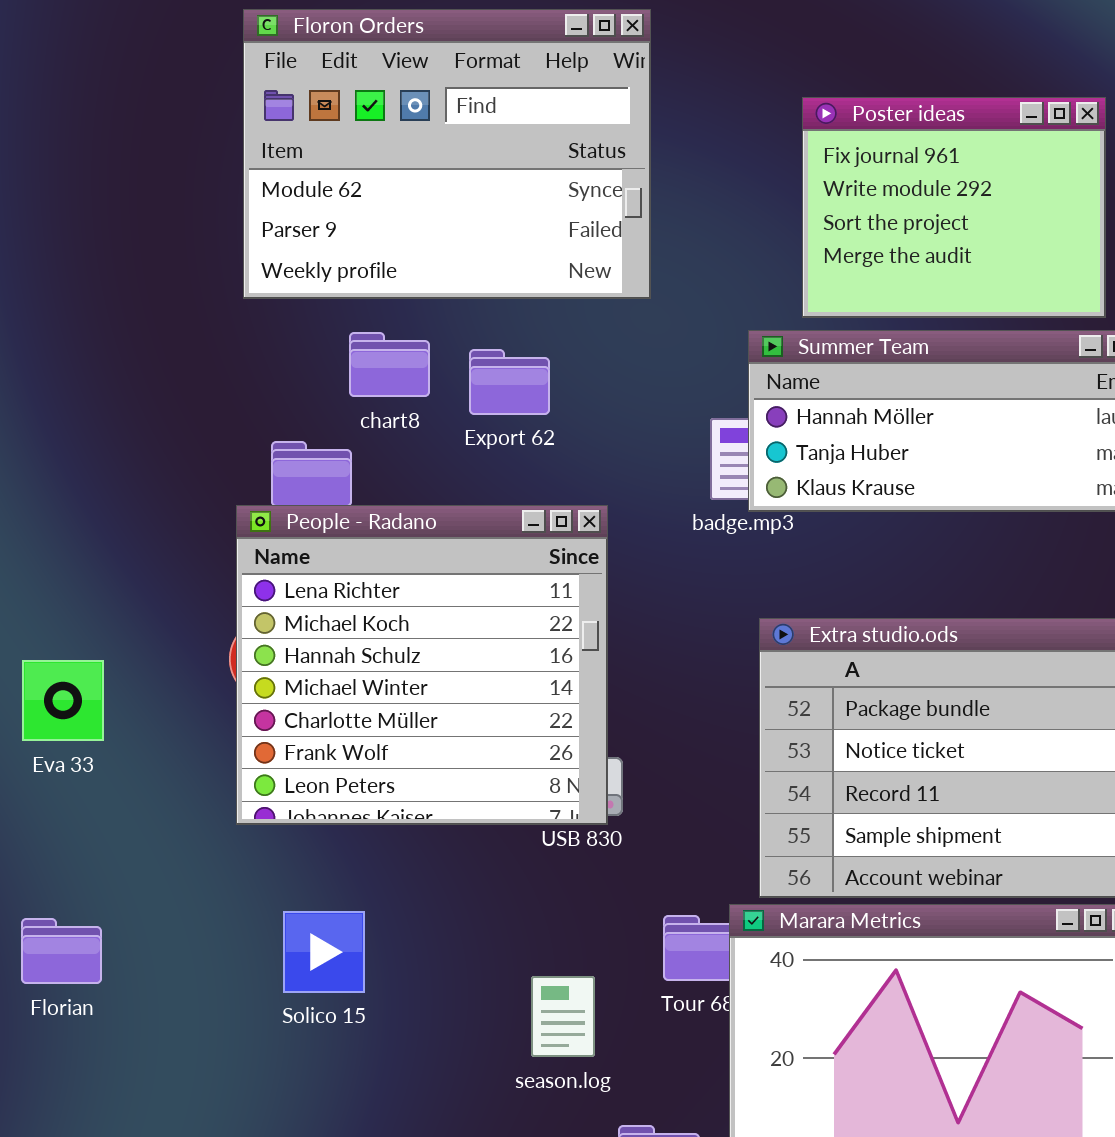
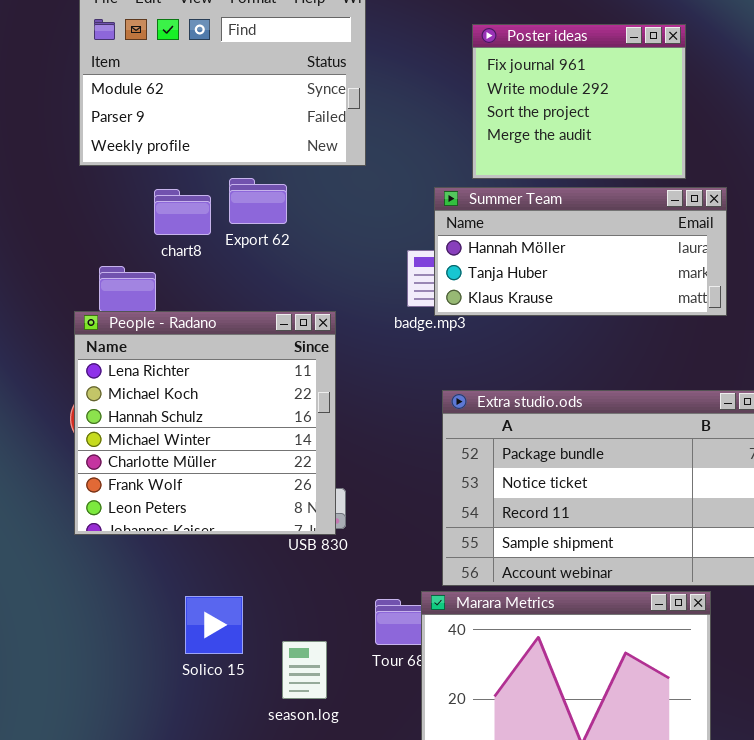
Export 62: [469,349,550,415] -> [229,178,287,224], moved
Solico 15: [283,911,365,993] -> [185,596,243,654], moved

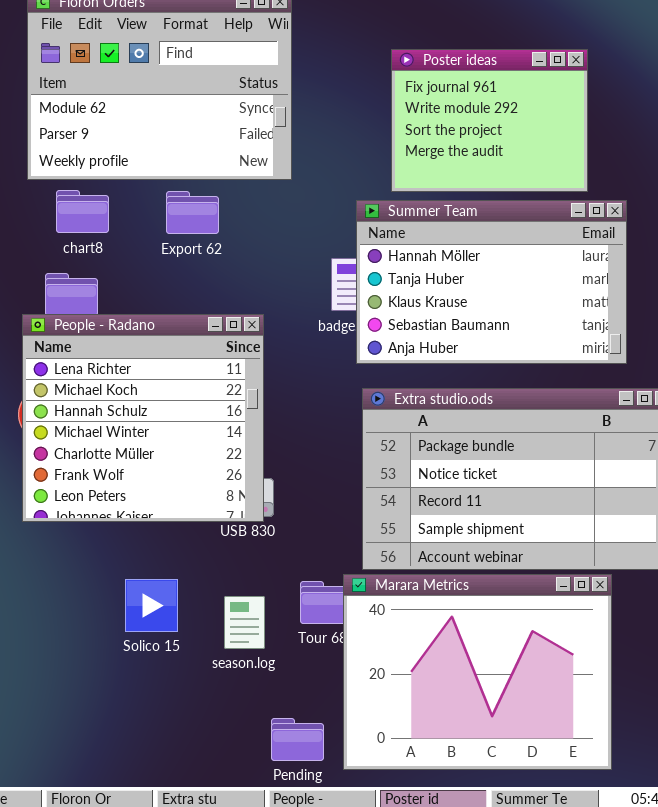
Summer Team: [434,187,727,316] -> [356,200,627,364], resized
chart8: [154,189,211,235] -> [56,190,109,233], moved
season.log: [282,641,327,699] -> [224,596,265,649], moved

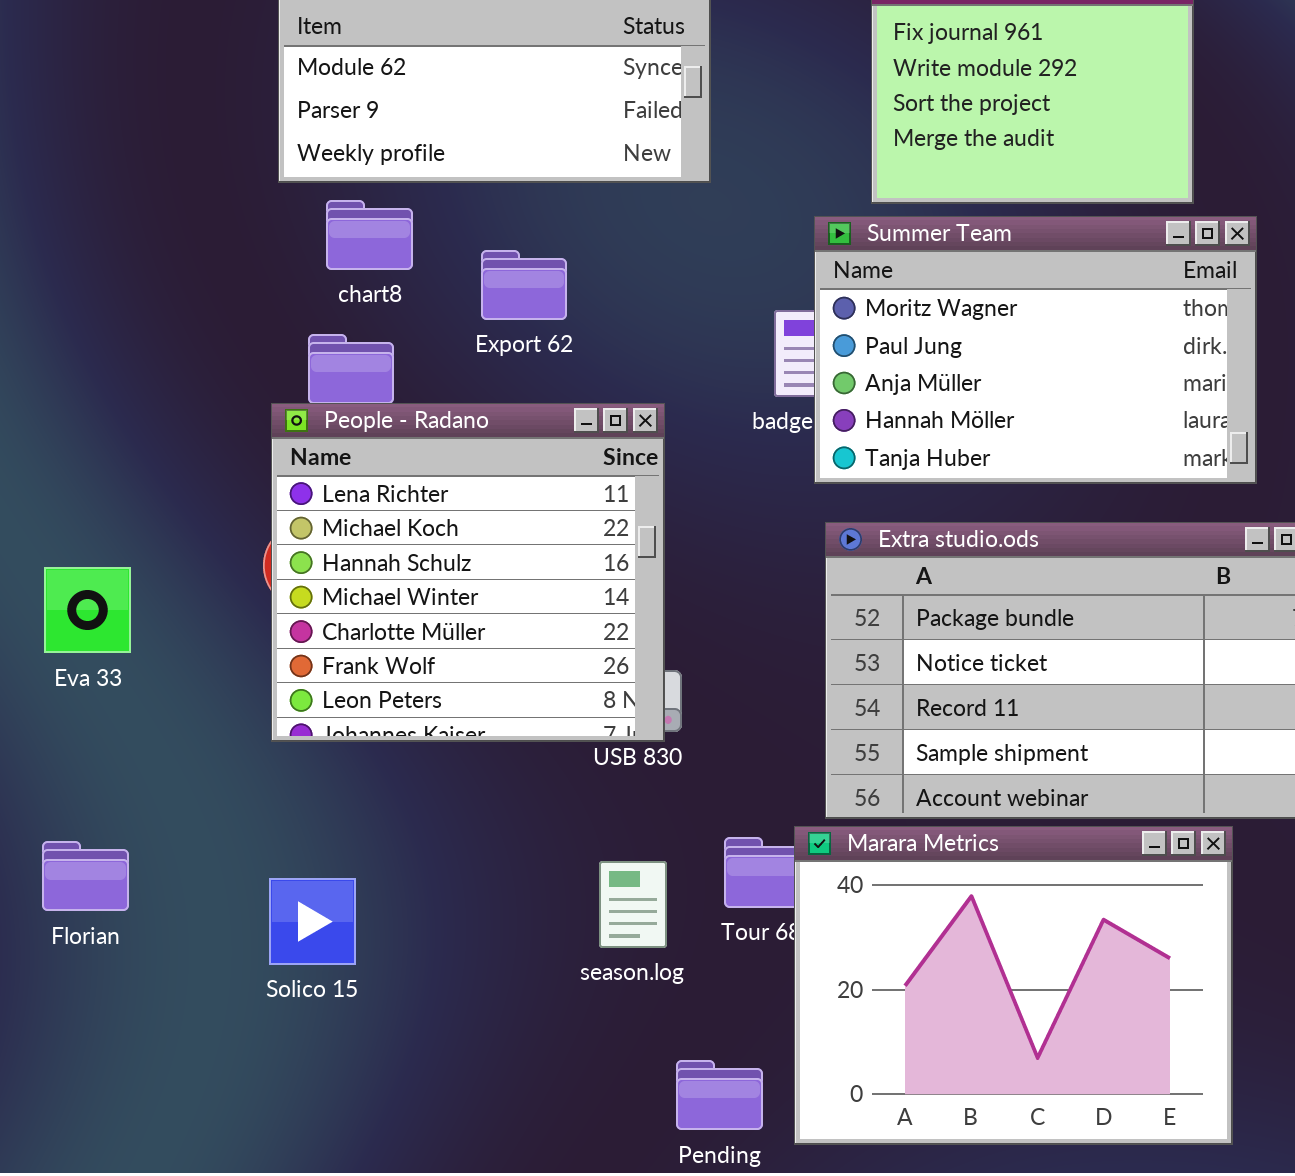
Export 62: [166,191,219,234] -> [481,250,567,320], moved
Summer Team: [356,200,627,364] -> [814,216,1257,484], scrolled up 3 rows
Solico 15: [125,579,178,632] -> [269,878,356,965], moved

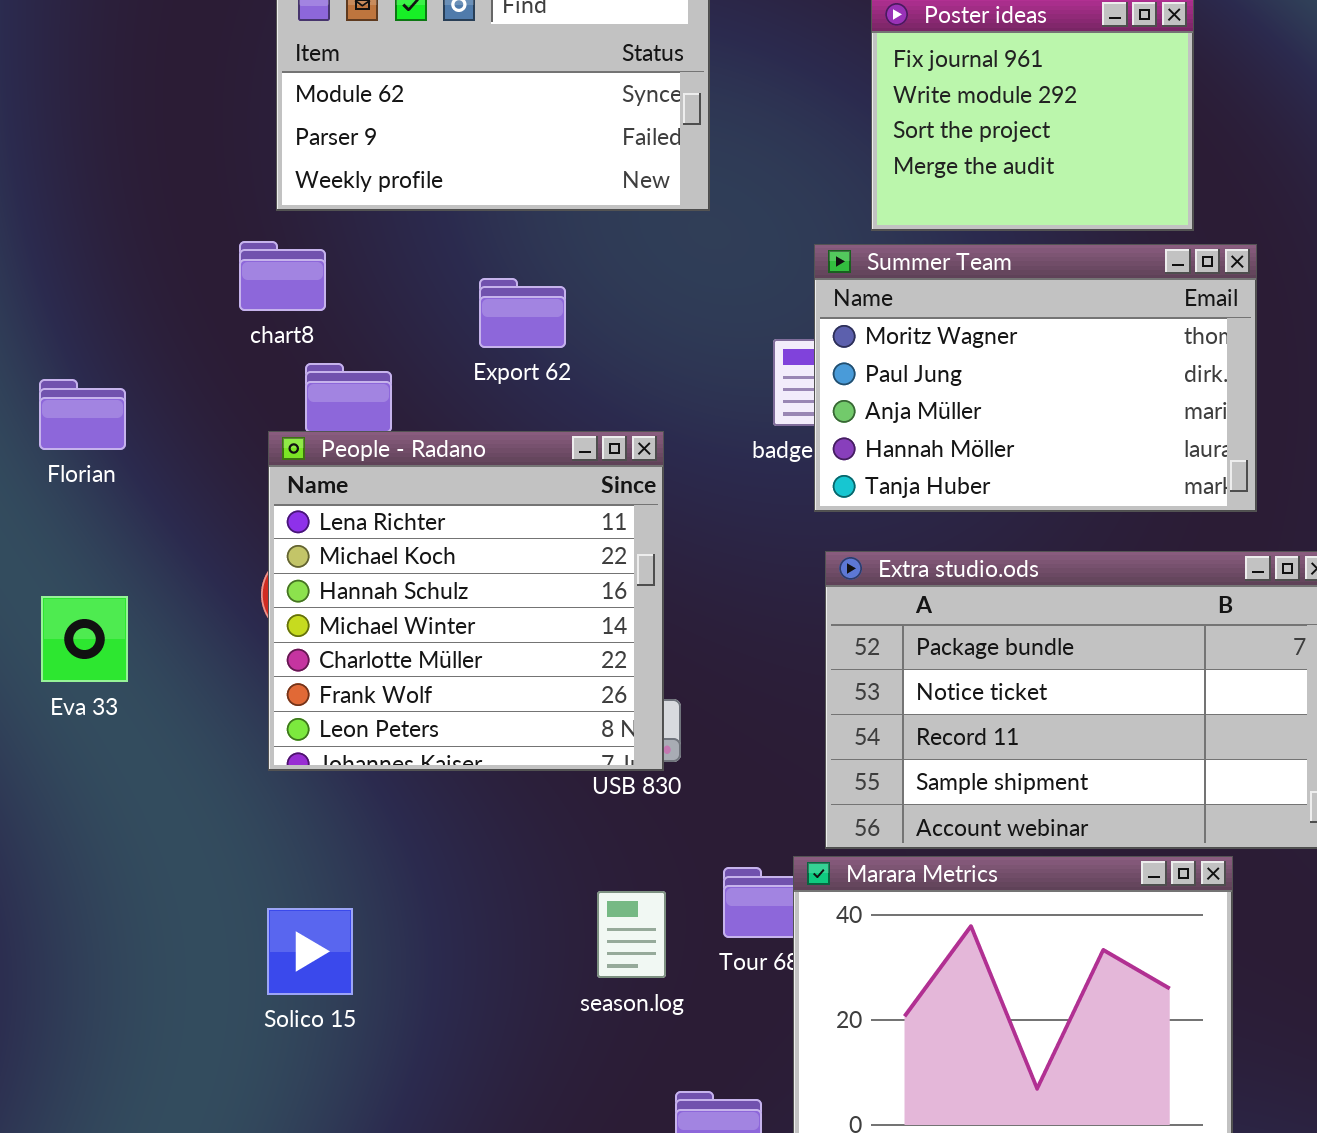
chart8: [326,200,413,270] -> [239,241,326,311], moved
Florian: [42,841,129,911] -> [39,379,126,450], moved

